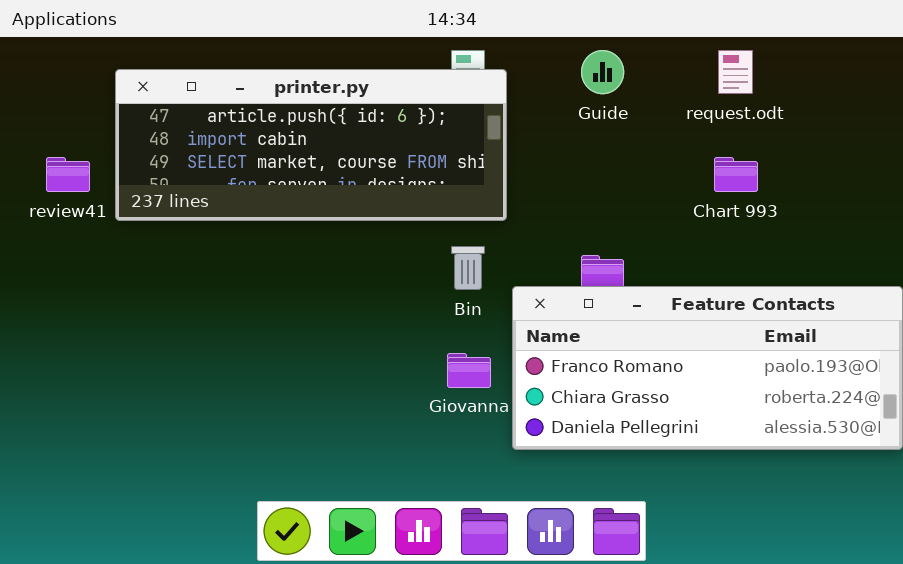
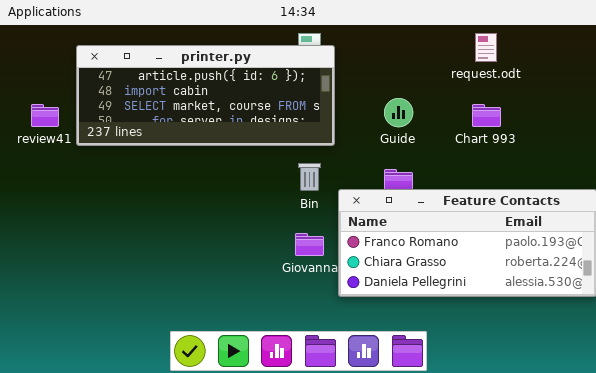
Guide: [581,50,624,94] -> [384,98,413,127], moved

